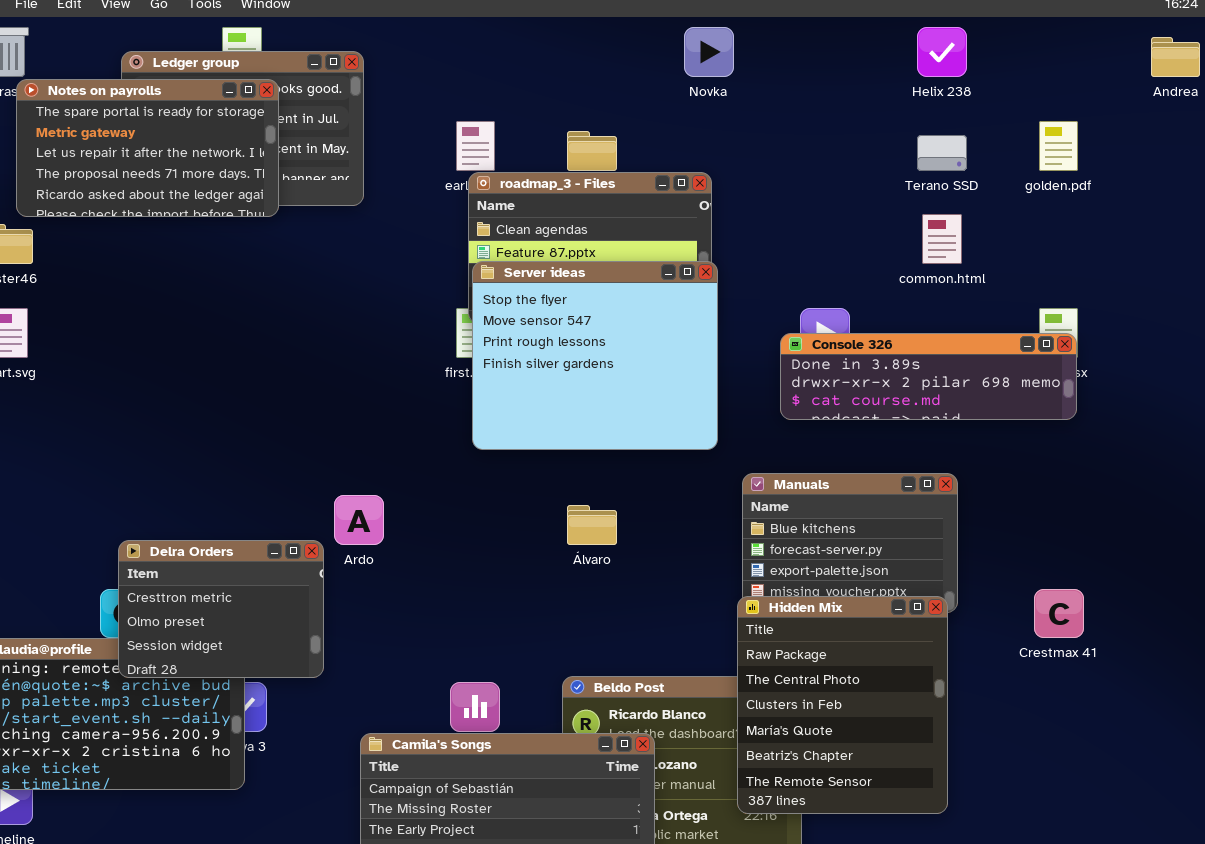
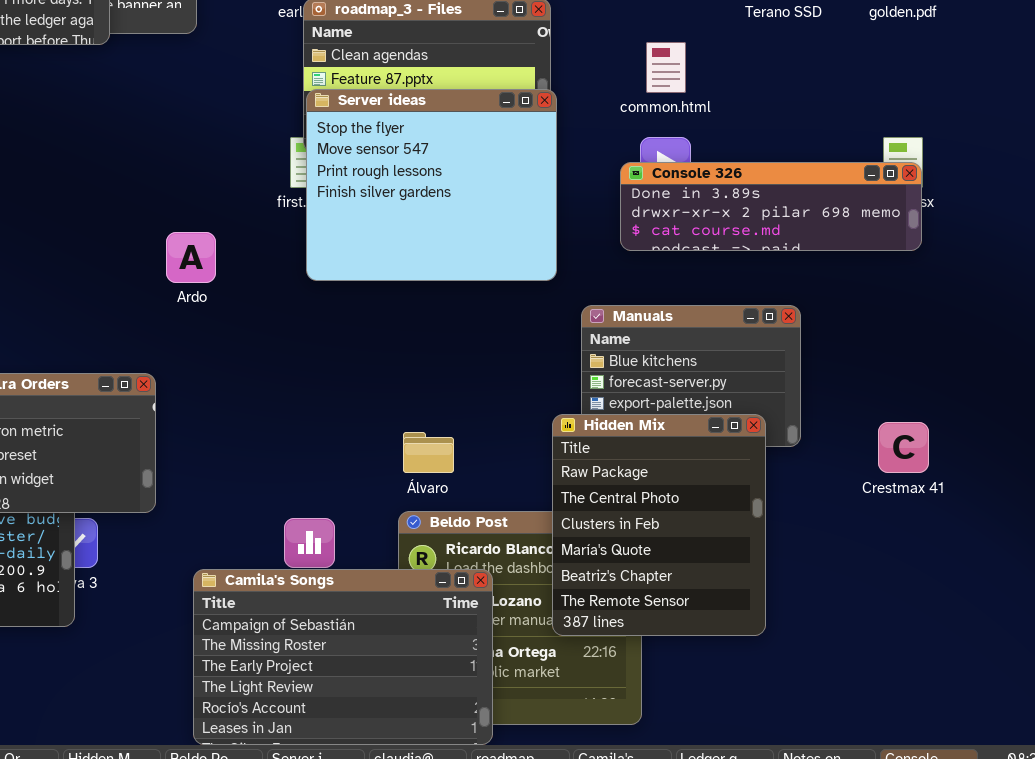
common.html: [922,214,962,264] -> [646,42,686,93], moved
Ardo: [334,495,384,545] -> [166,232,216,283], moved
Álvaro: [567,505,617,545] -> [403,432,454,473], moved
Hidden Mix: [737,596,948,814] -> [552,414,766,636], moved

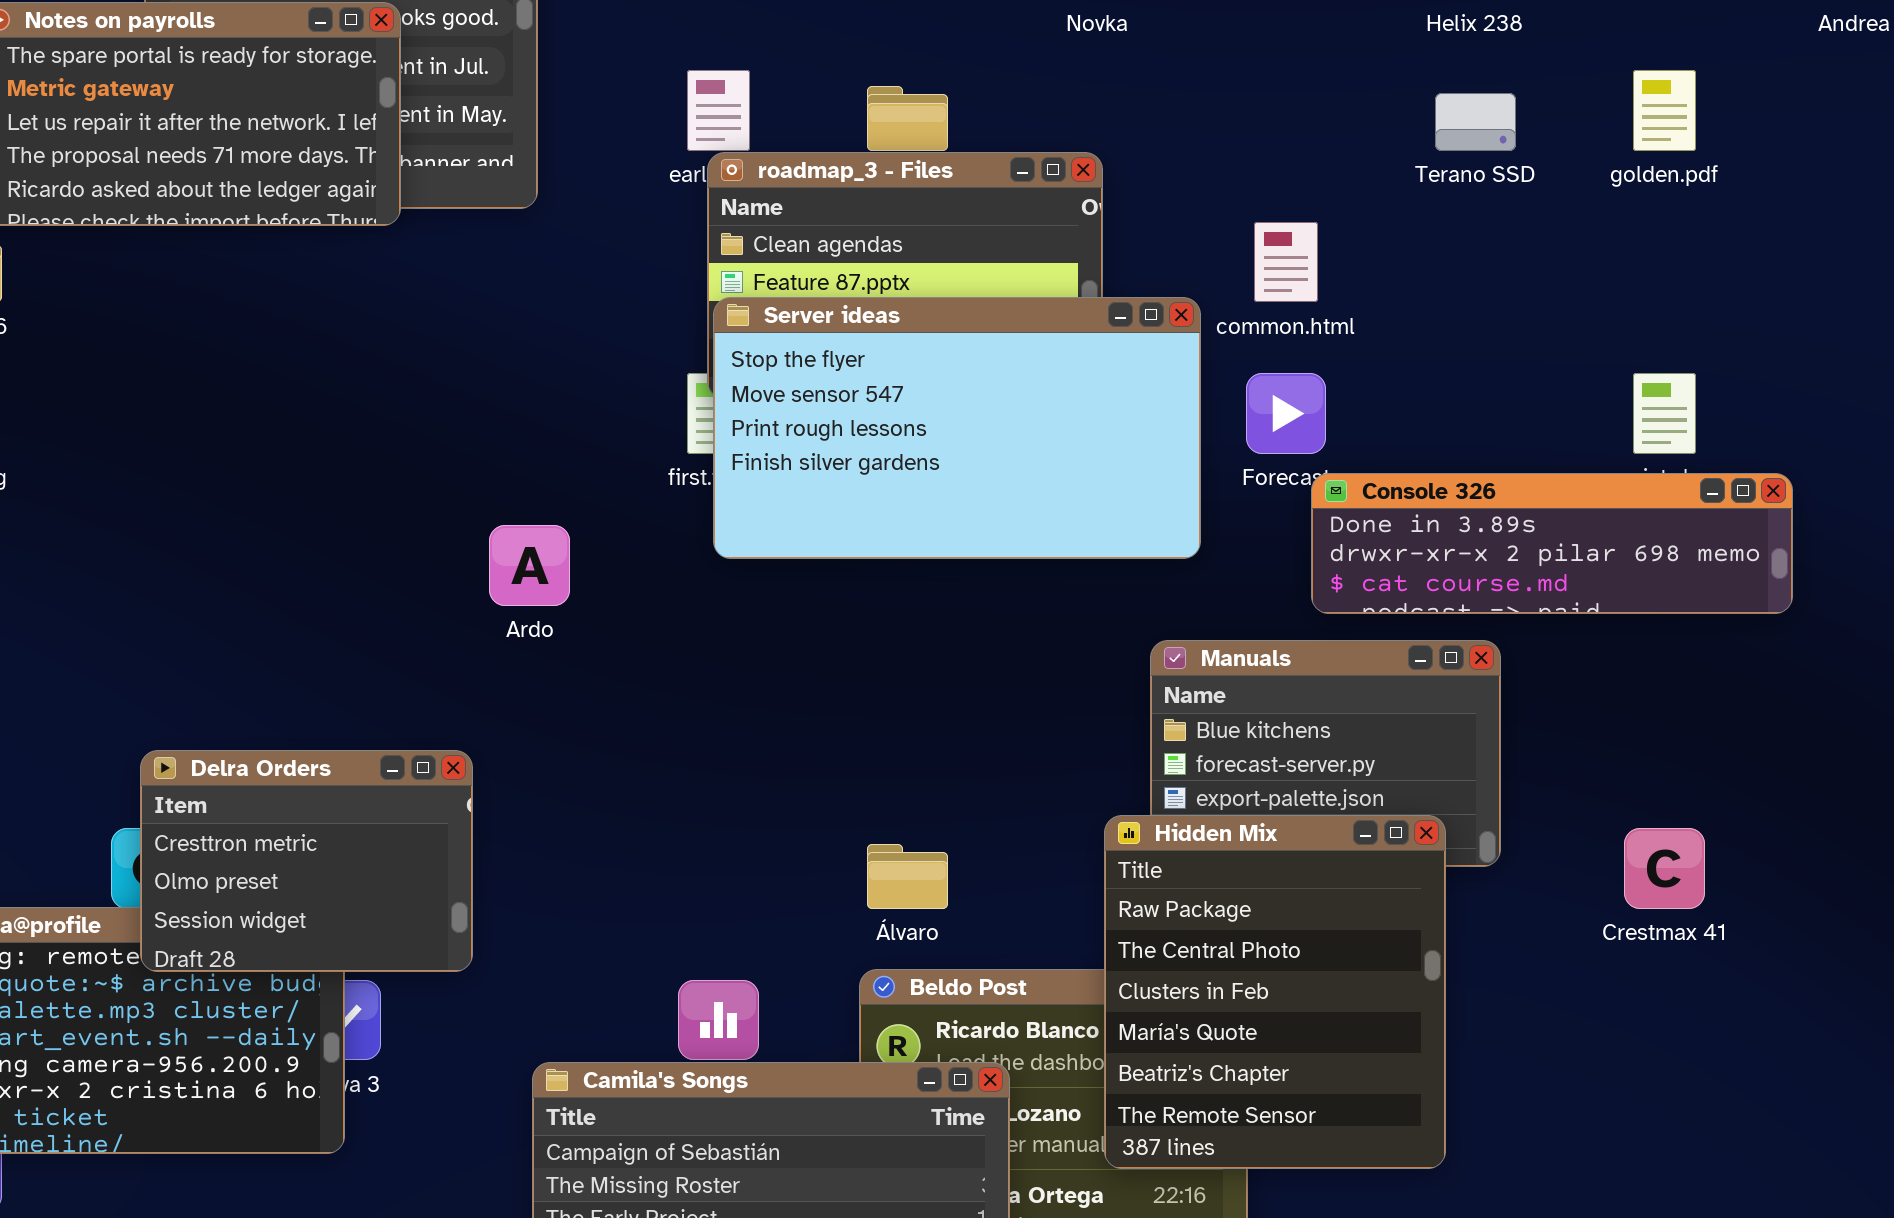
Server ideas: [306,89,557,281] -> [713,297,1201,559], resized
Console 326: [620,162,922,251] -> [1311,473,1793,614], moved

